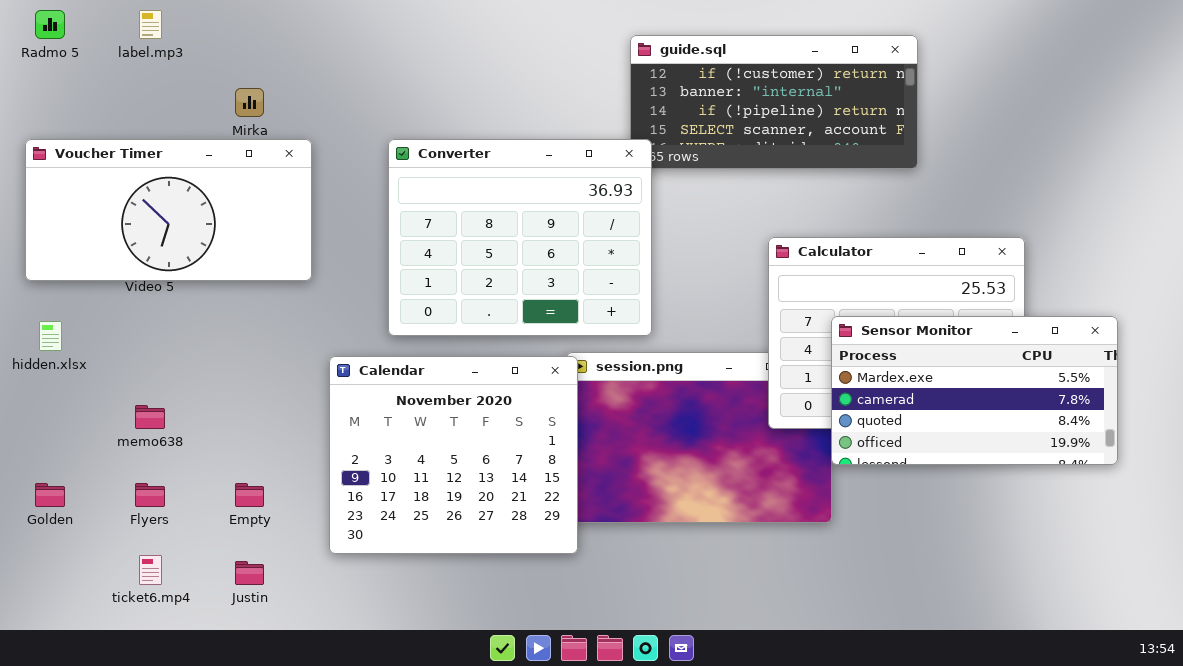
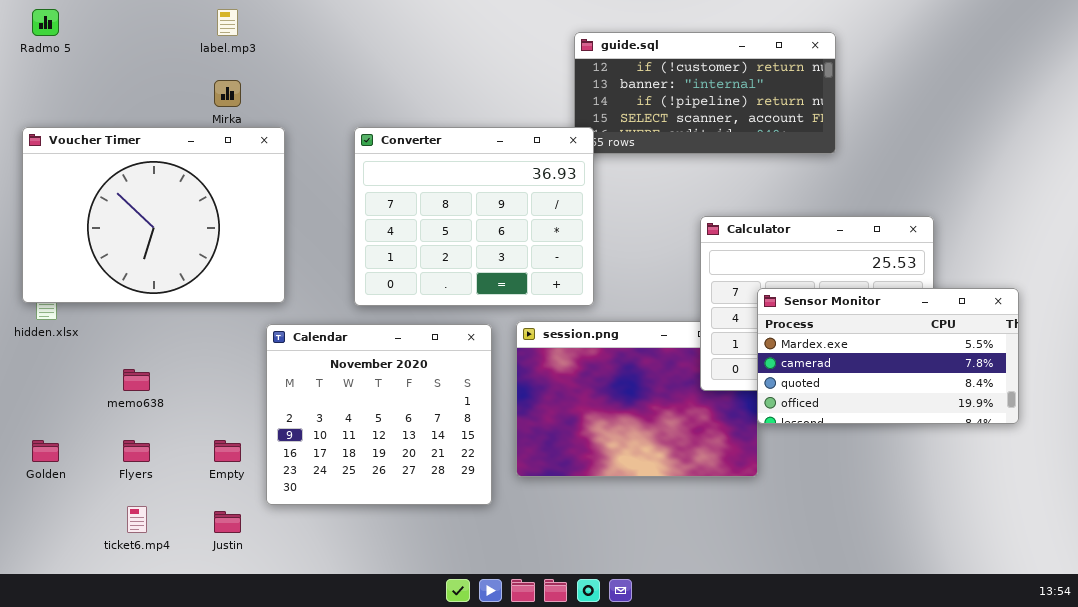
label.mp3: [139,10,162,39] -> [217,9,238,36], moved
Voucher Timer: [25,139,312,281] -> [22,127,285,303], resized
Calendar: [329,356,578,554] -> [266,324,492,505], moved

